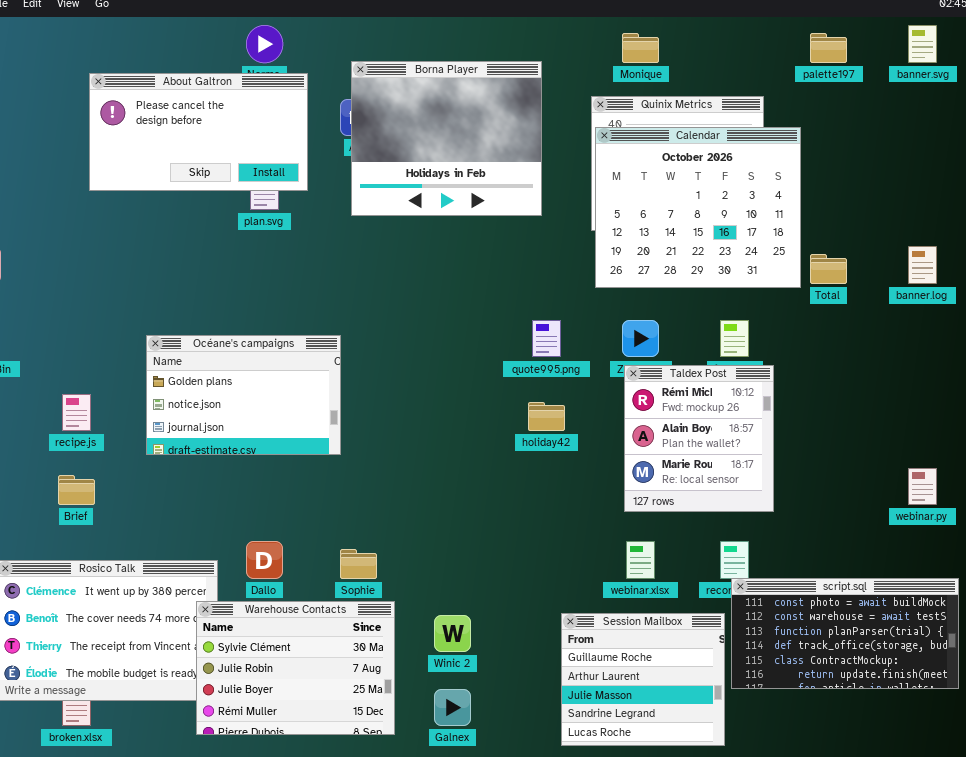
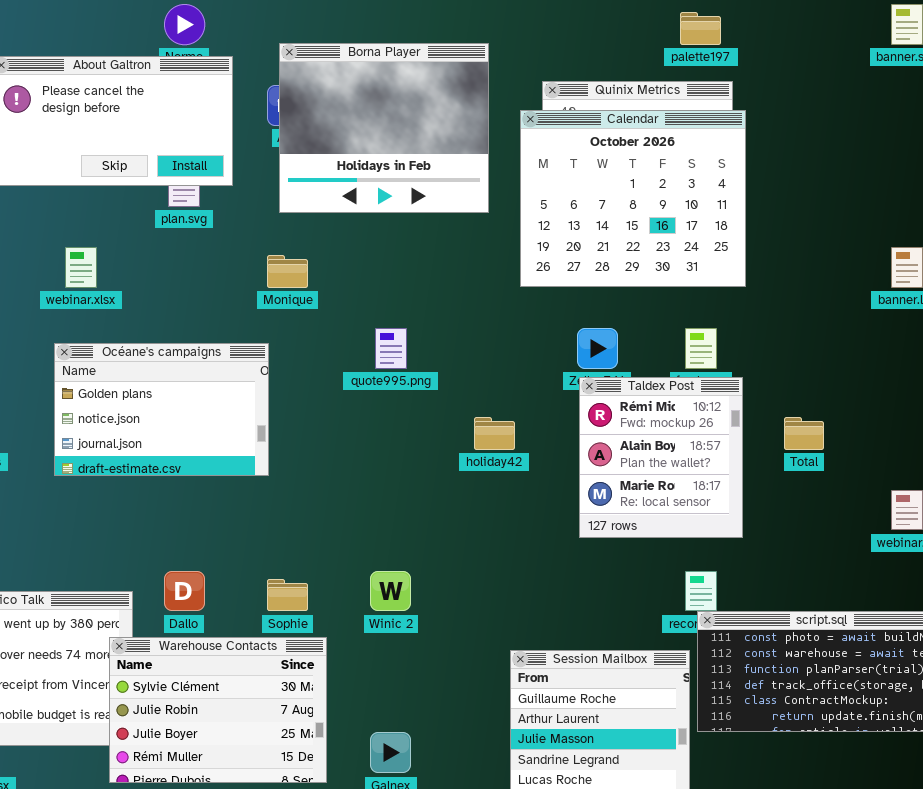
Monique: [622,33,659,63] -> [267,255,308,288], moved
palette197: [810,33,847,63] -> [680,12,721,45], moved
Calendar: [595,127,801,288] -> [520,110,746,287], moved
Total: [810,254,847,284] -> [784,417,824,450], moved
quote995.png: [532,320,561,357] -> [375,328,407,369], moved
webinar.xlsx: [626,541,655,579] -> [65,247,97,288], moved
Winic 2: [434,615,471,652] -> [370,571,411,611], moved

